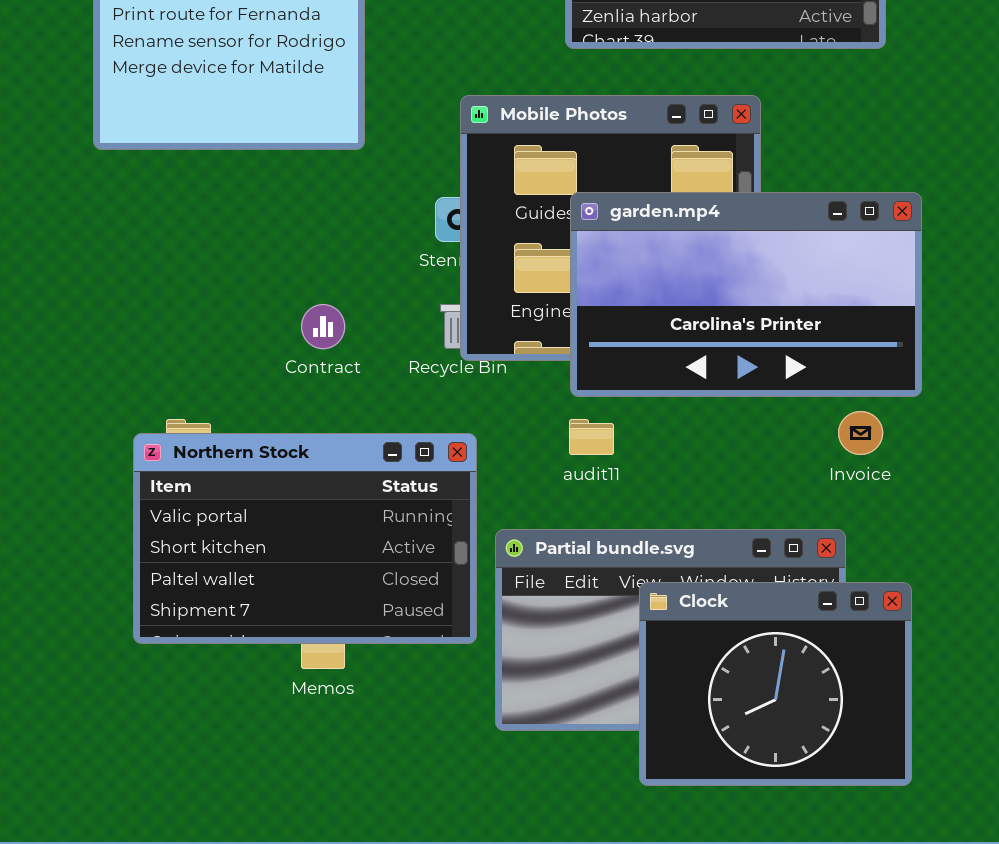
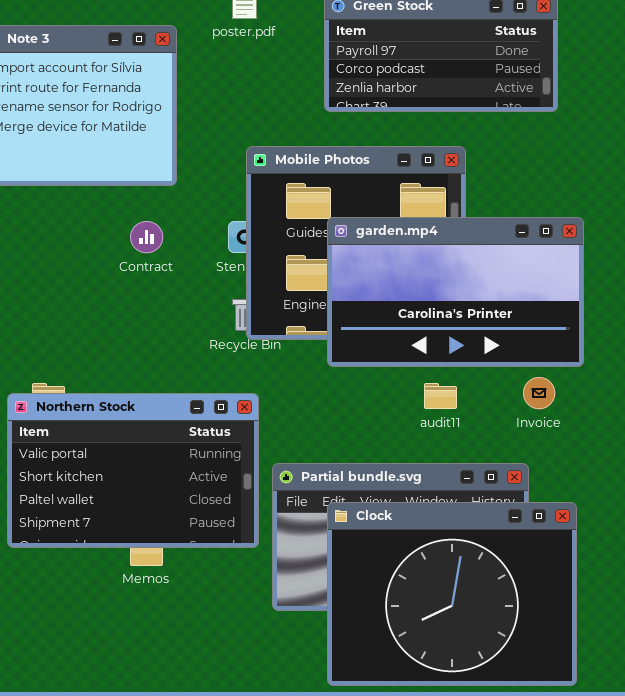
Contract: [301,304,345,349] -> [130,221,163,253], moved
audit11: [569,419,614,455] -> [424,383,457,409], moved
Clock: [639,582,912,786] -> [327,502,577,686], resized

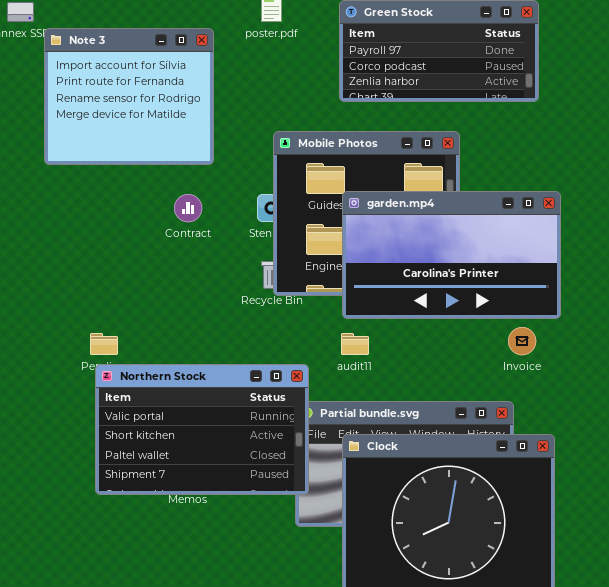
audit11: [424,383,457,409] -> [341,333,369,355], moved
Northern Stock: [7,393,259,548] -> [95,364,309,495], moved

